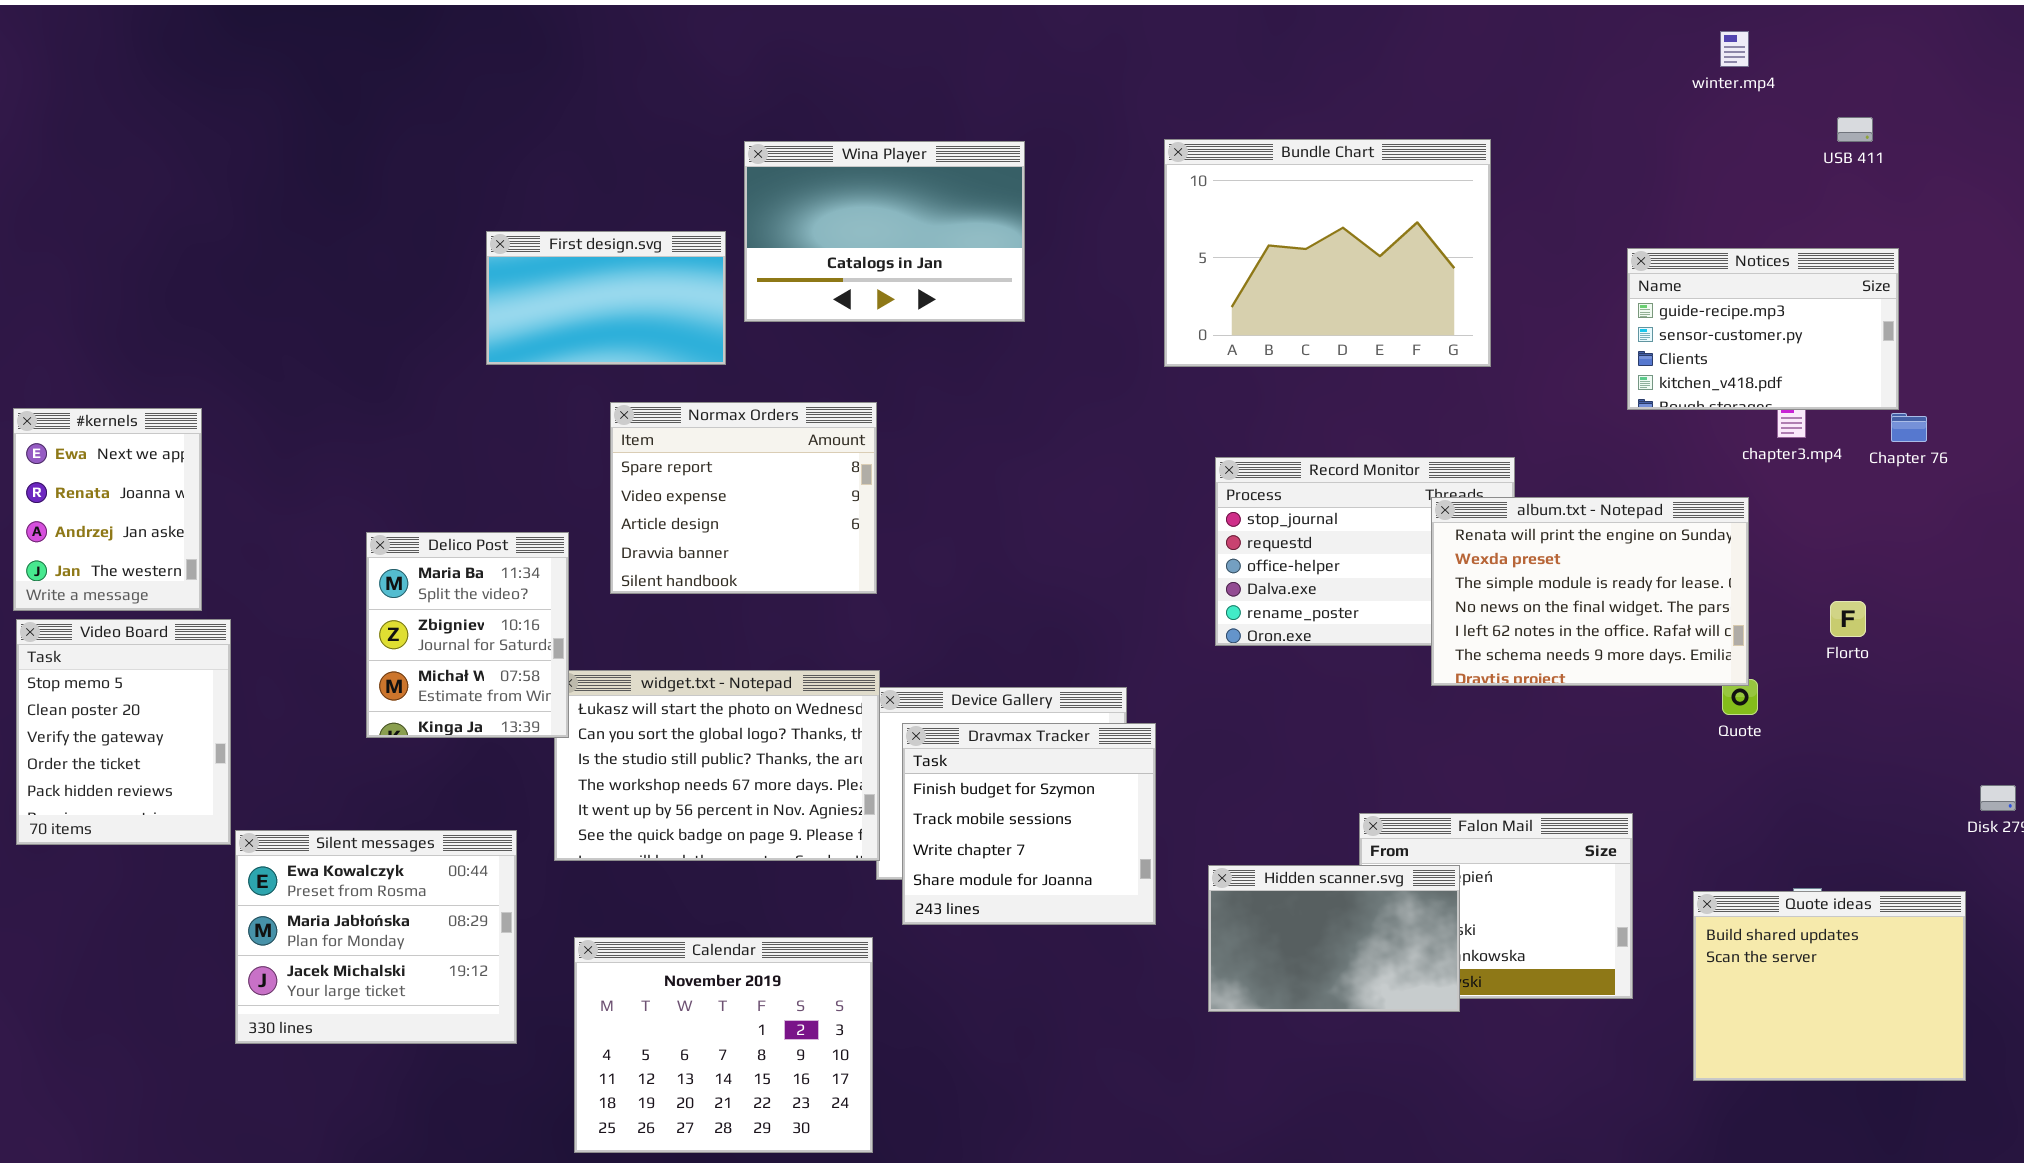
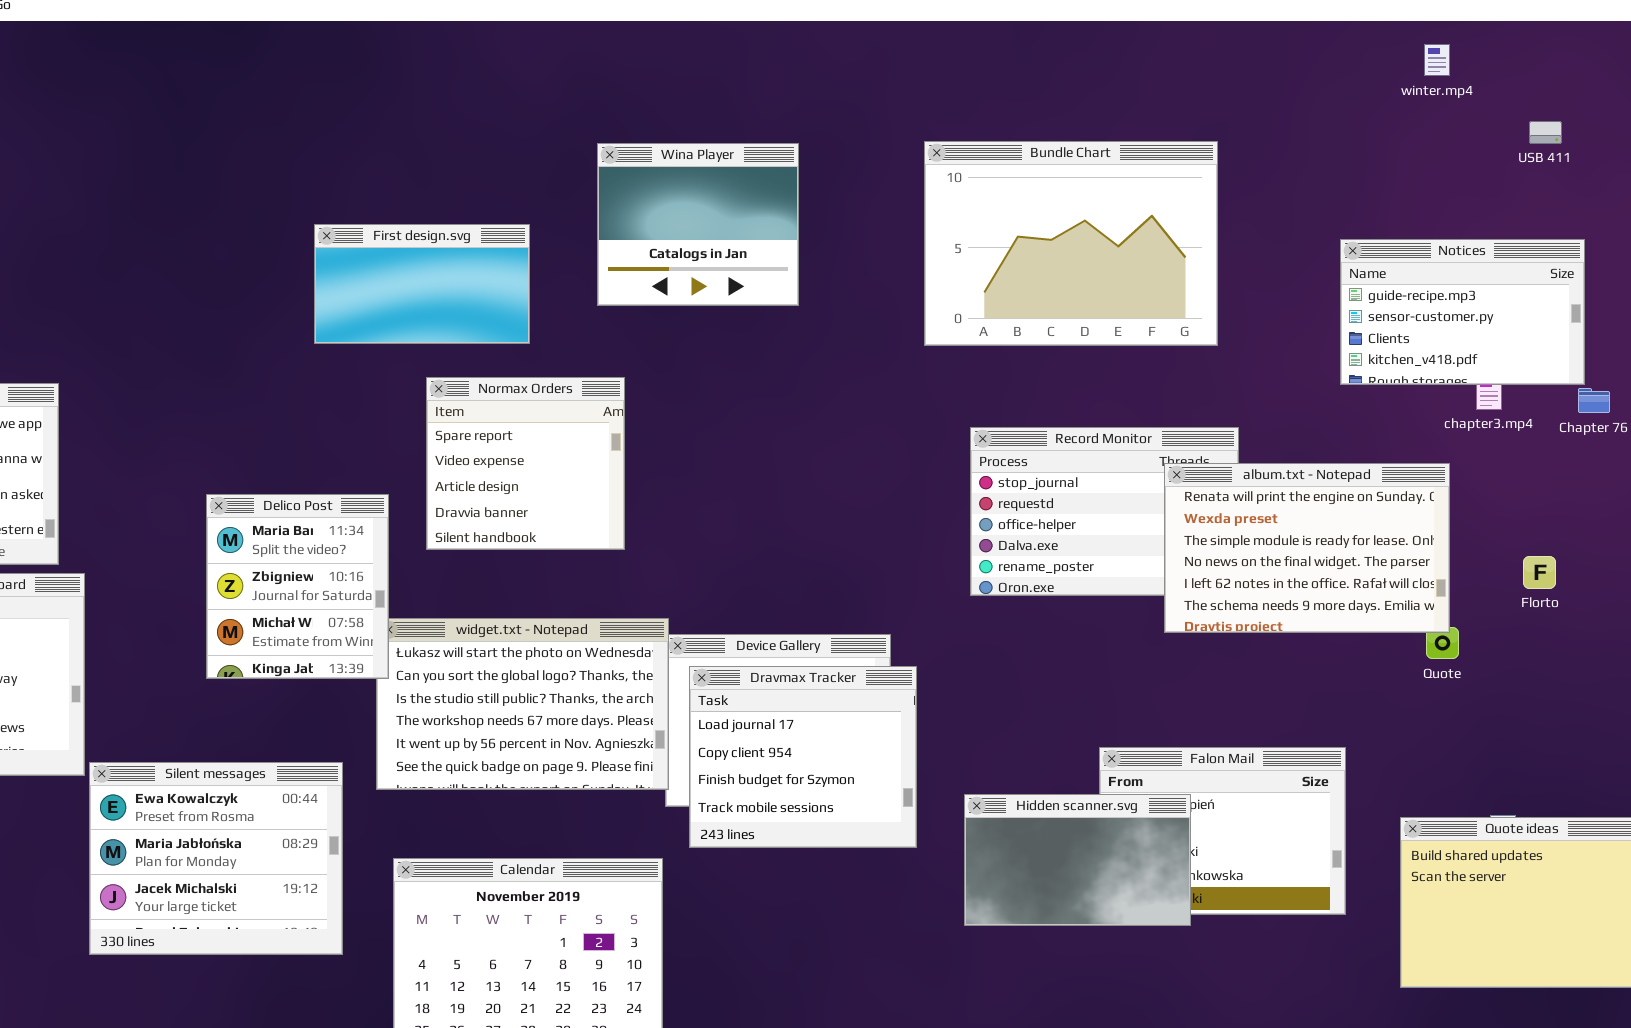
Wina Player: [744,141,1025,322] -> [597,143,799,306], resized
Normax Orders: [610,402,877,594] -> [426,377,625,550], resized
Dravmax Tracker: [902,723,1156,925] -> [689,666,917,848], scrolled up 2 rows

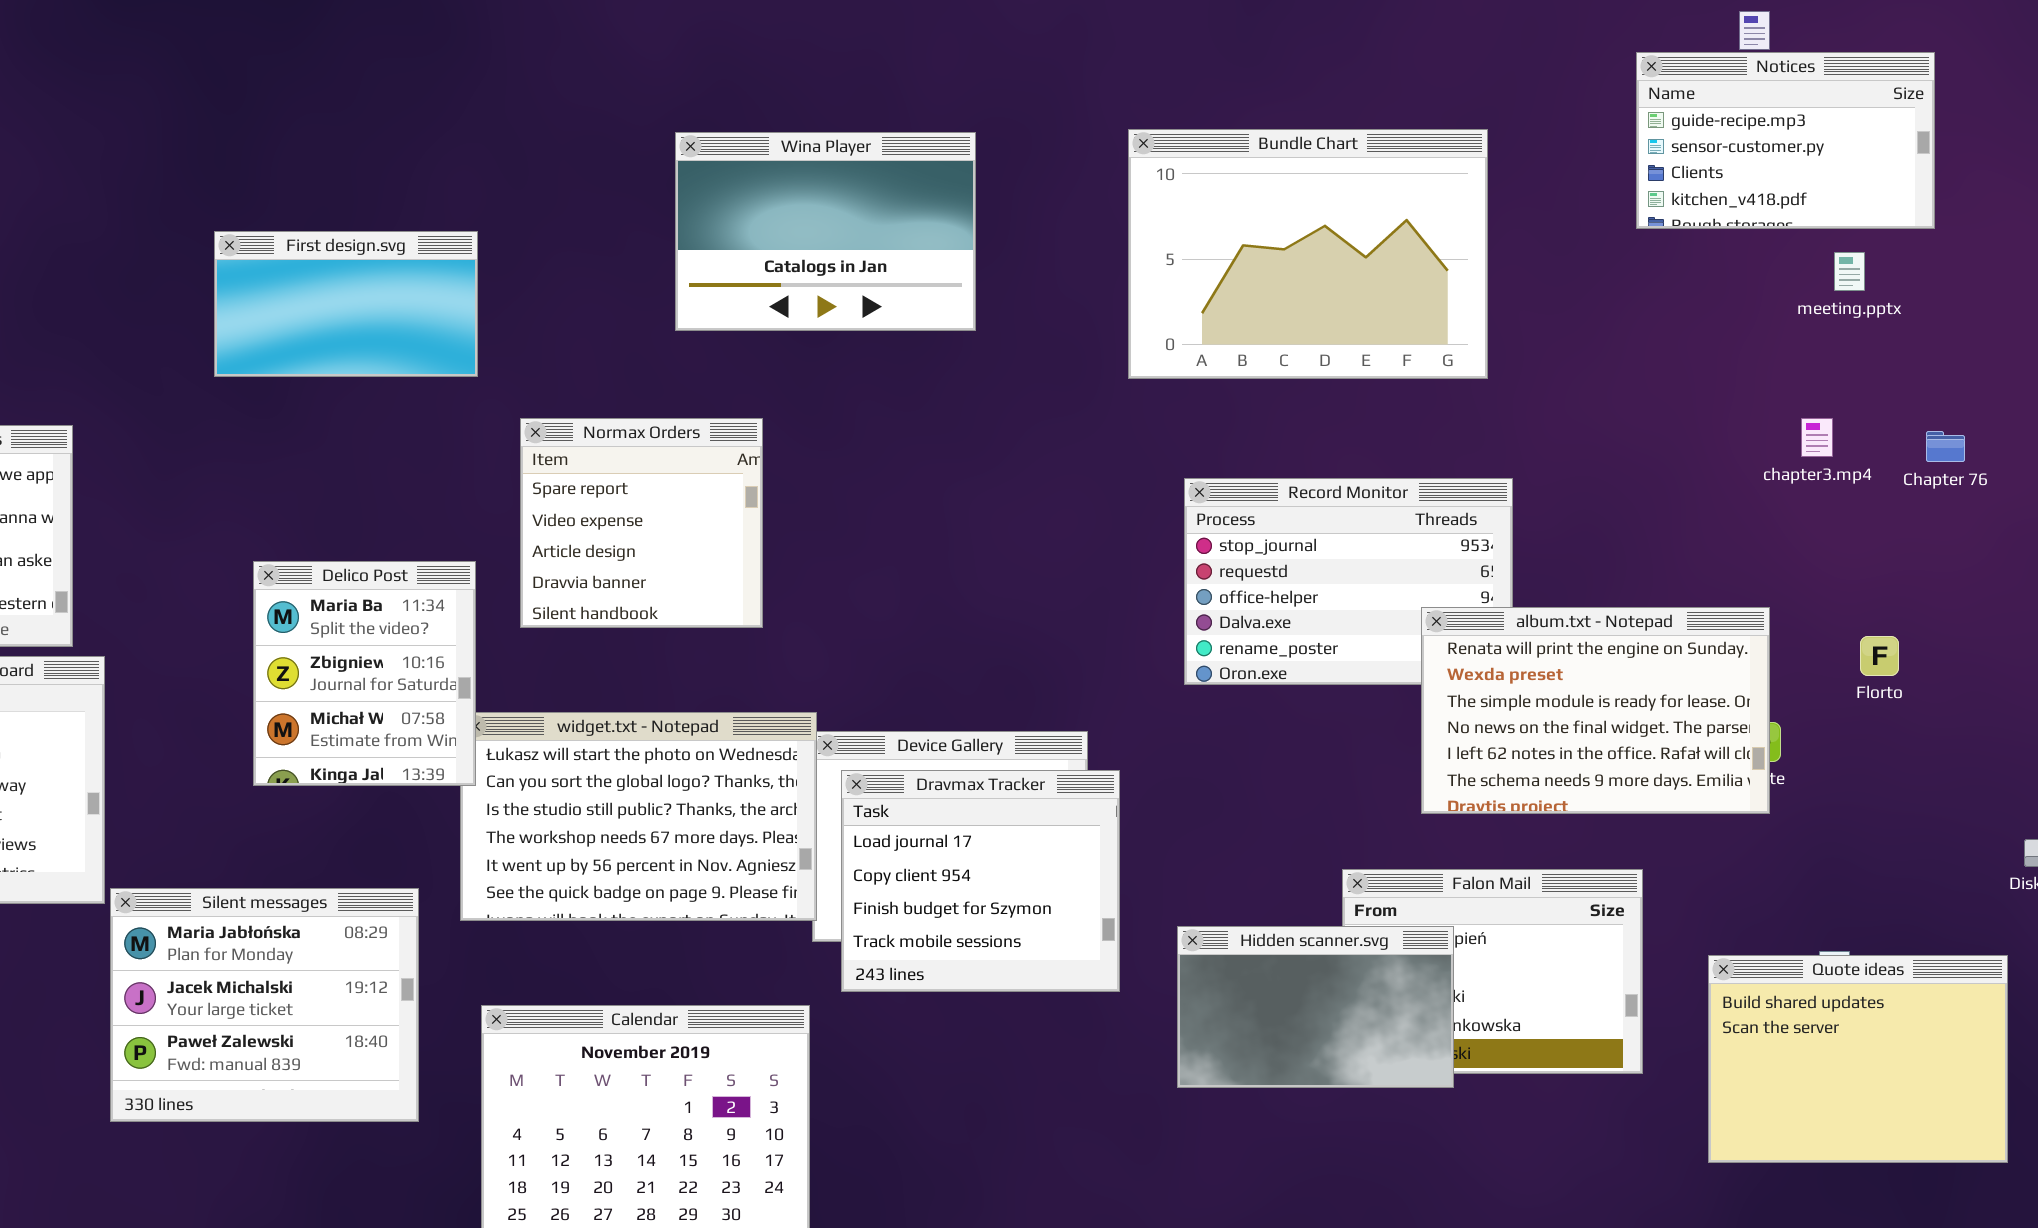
Wina Player: [597,143,799,306] -> [675,132,976,331], resized
First design.svg: [314,224,530,344] -> [214,231,478,377], moved
Notices: [1340,239,1585,385] -> [1636,52,1935,229], moved
album.txt - Notepad: [1164,463,1450,633] -> [1421,607,1770,814], moved
Silent messages: [89,762,343,955] -> [110,888,419,1122], scrolled down 1 row

